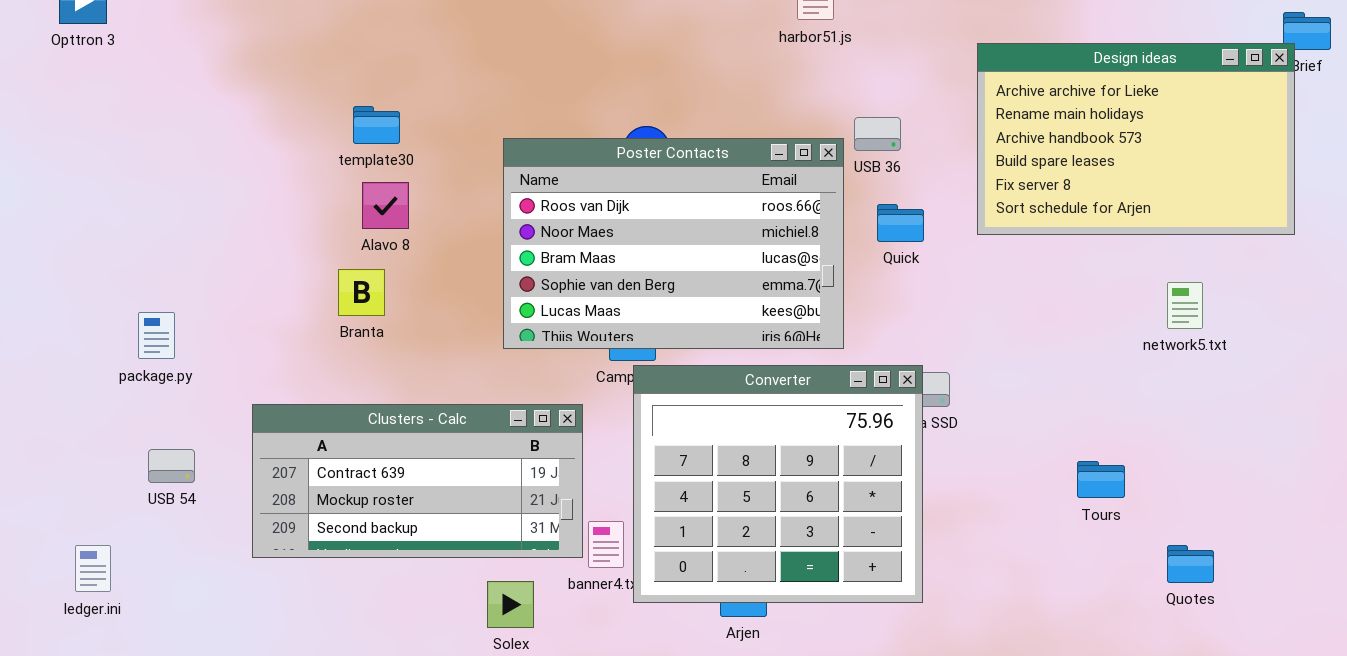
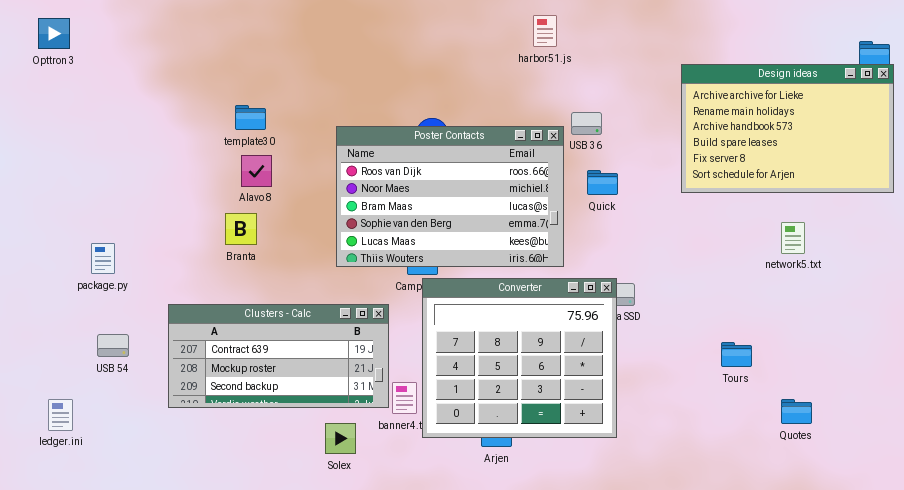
Design ideas: [977,43,1295,235] -> [681,64,894,193], moved

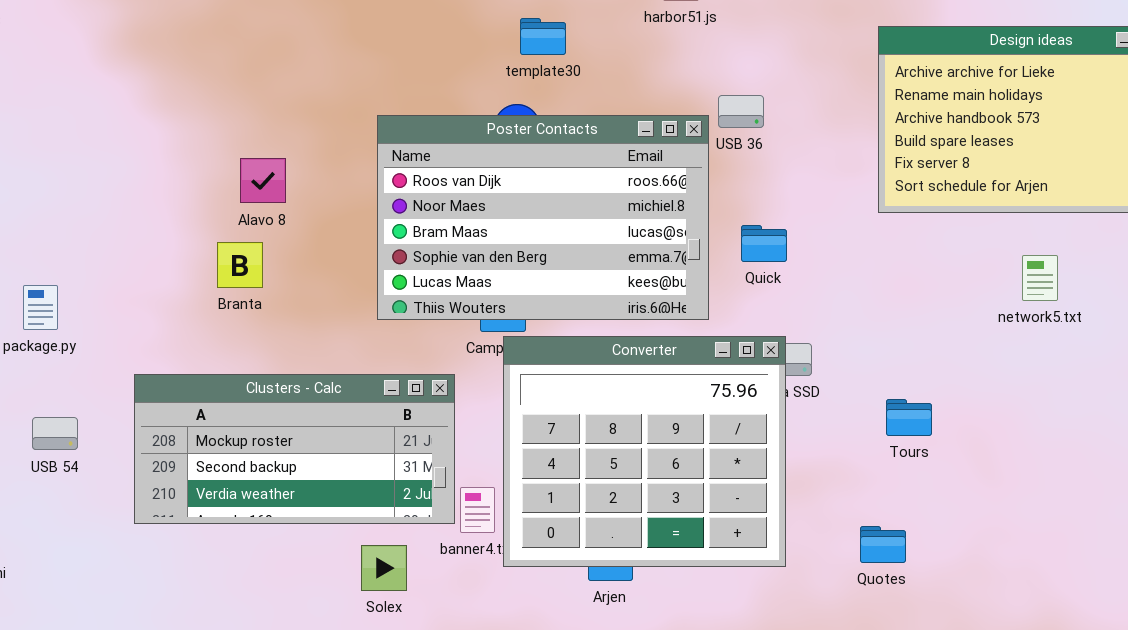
template30: [235,105,266,130] -> [520,18,566,55], moved
Quick: [587,170,618,195] -> [741,225,787,262], moved
Clusters - Calc: [168,304,389,408] -> [134,374,455,524], scrolled down 1 row
Tours: [721,342,752,367] -> [886,399,932,436], moved
Quotes: [781,399,812,424] -> [860,526,906,563], moved

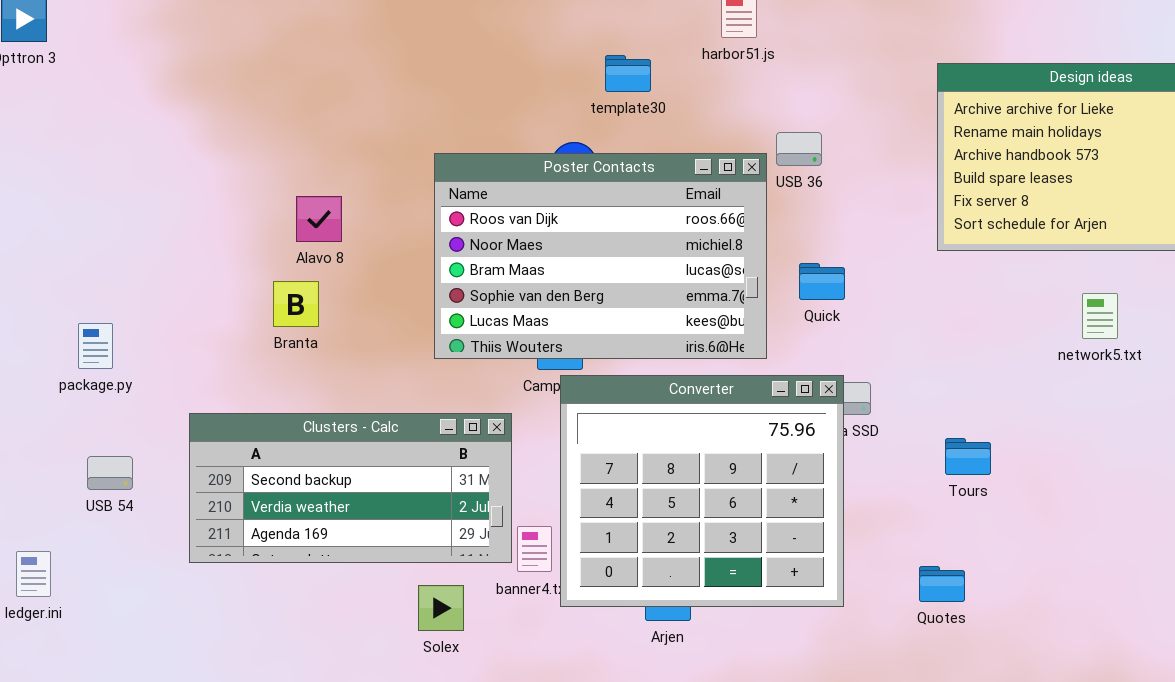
template30: [520,18,566,55] -> [605,55,651,92], moved
Clusters - Calc: [134,374,455,524] -> [189,413,512,563], scrolled down 1 row

